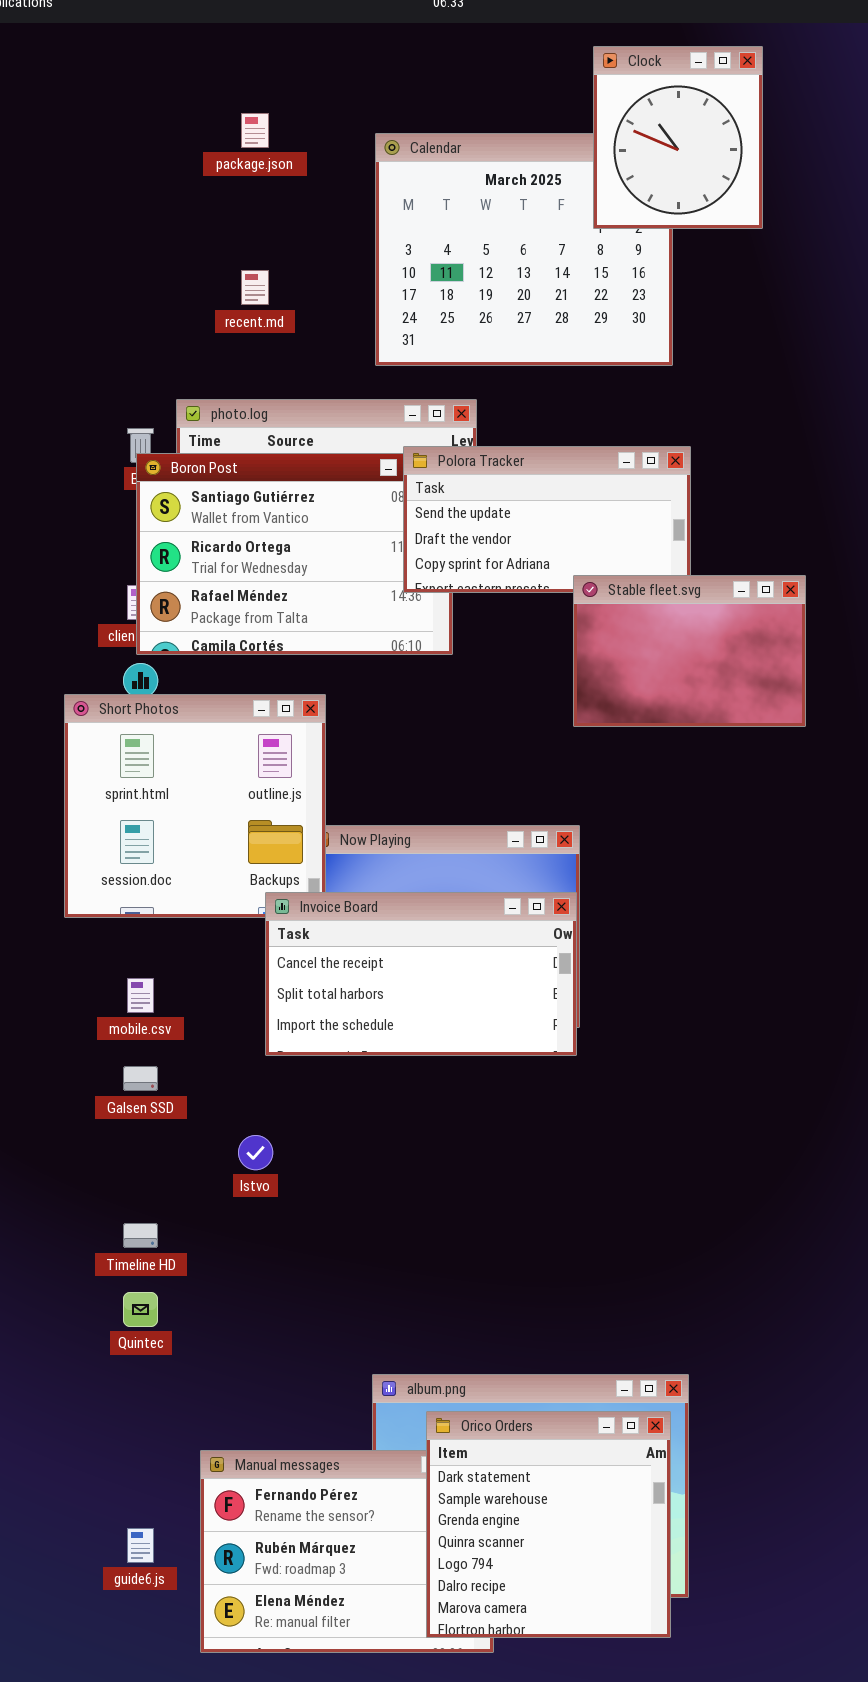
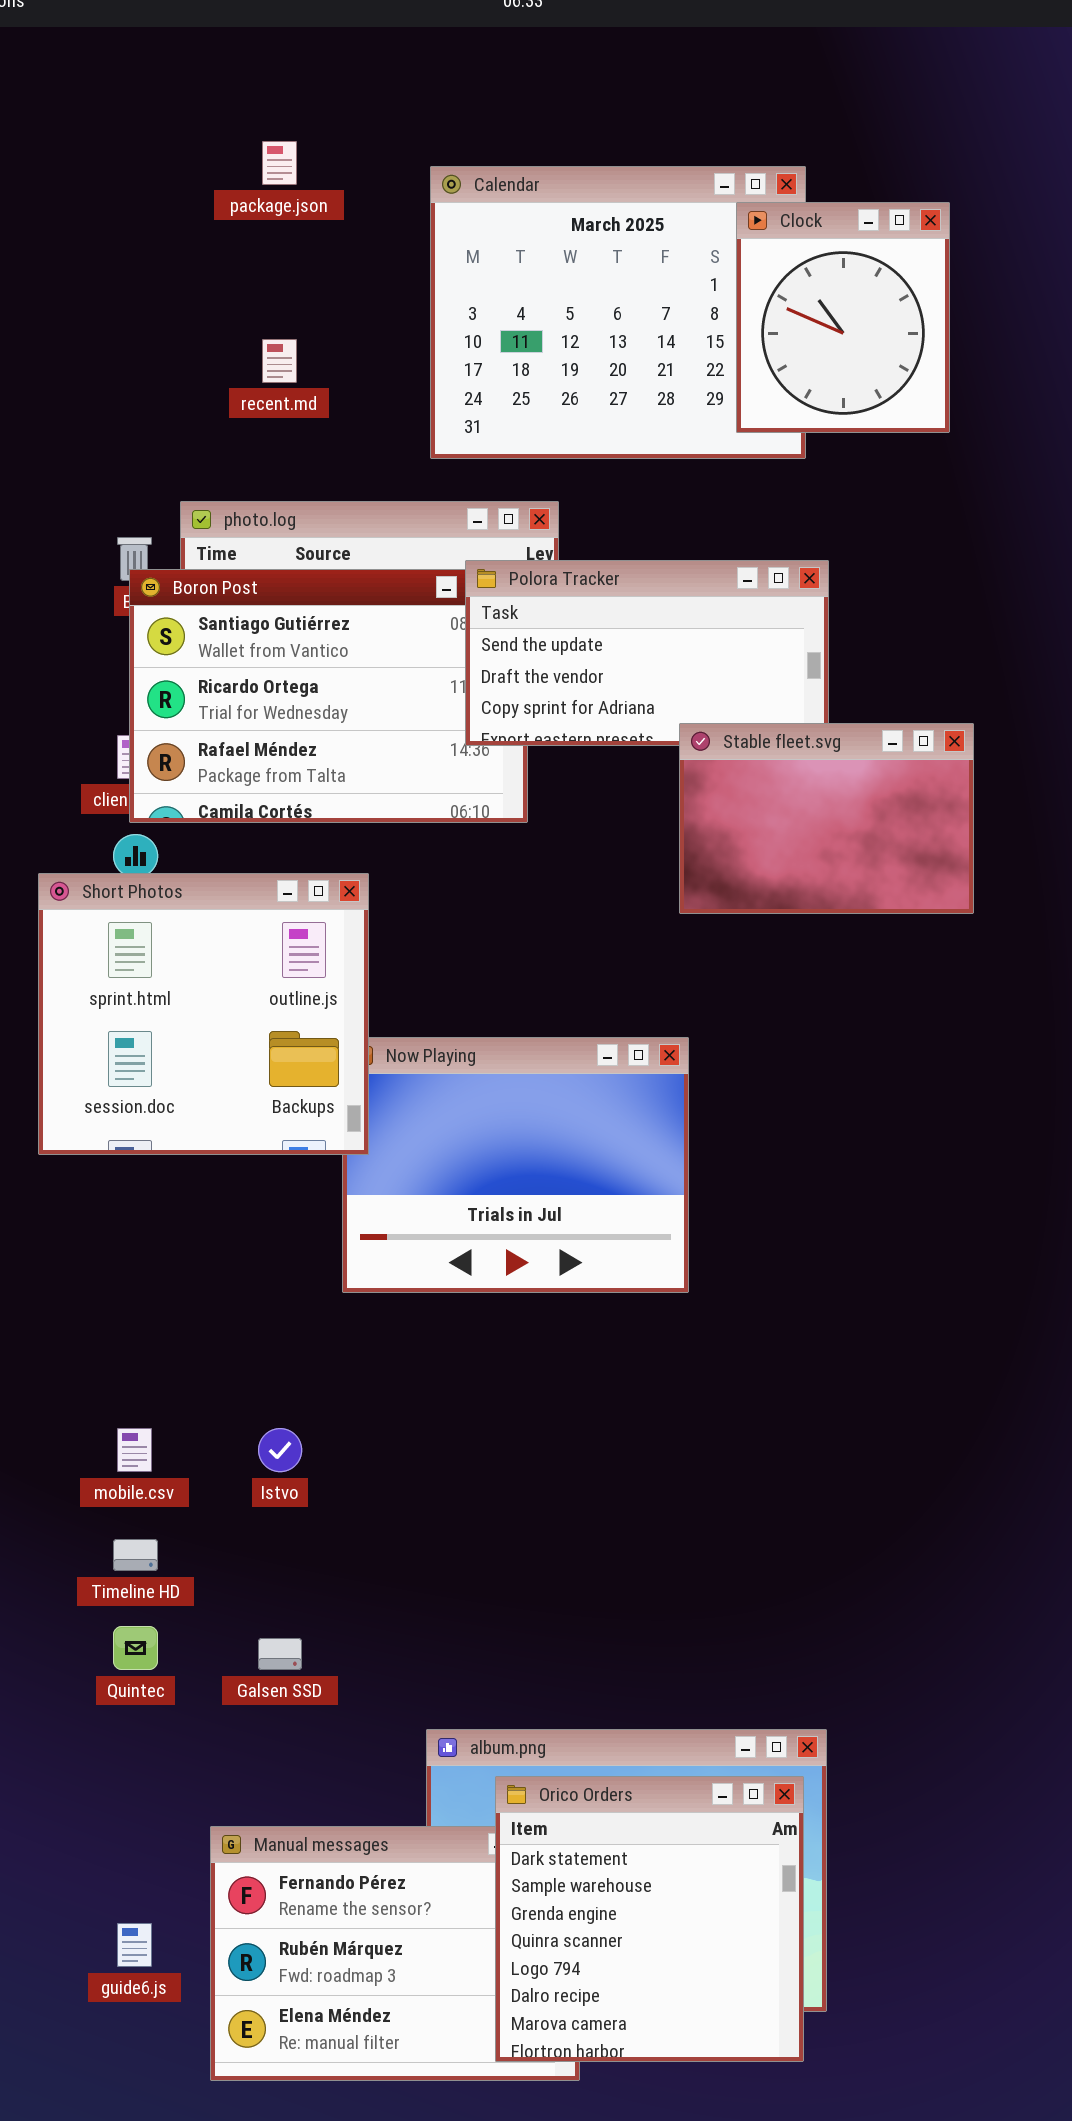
Clock: [593,46,763,229] -> [736,202,950,433], moved
Invoice Board: [265,892,577,1056] -> none, closed
mobile.csv: [127,978,154,1013] -> [117,1428,152,1472], moved
Galsen SSD: [123,1066,158,1091] -> [258,1638,302,1670], moved

